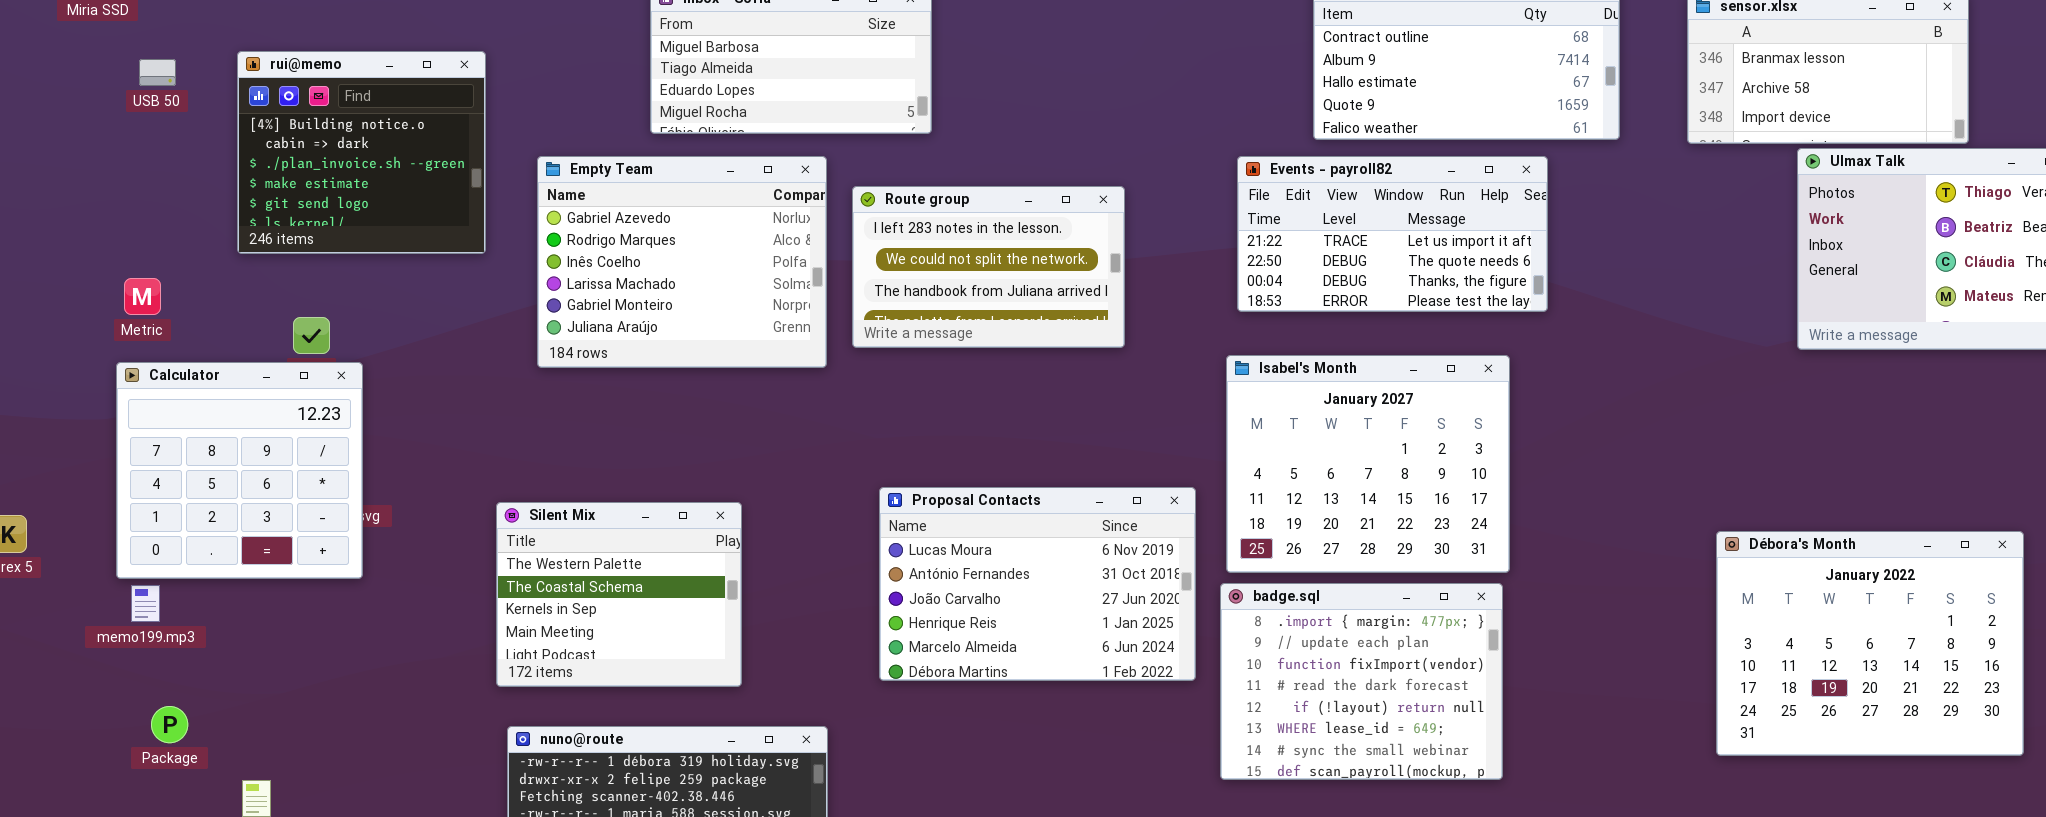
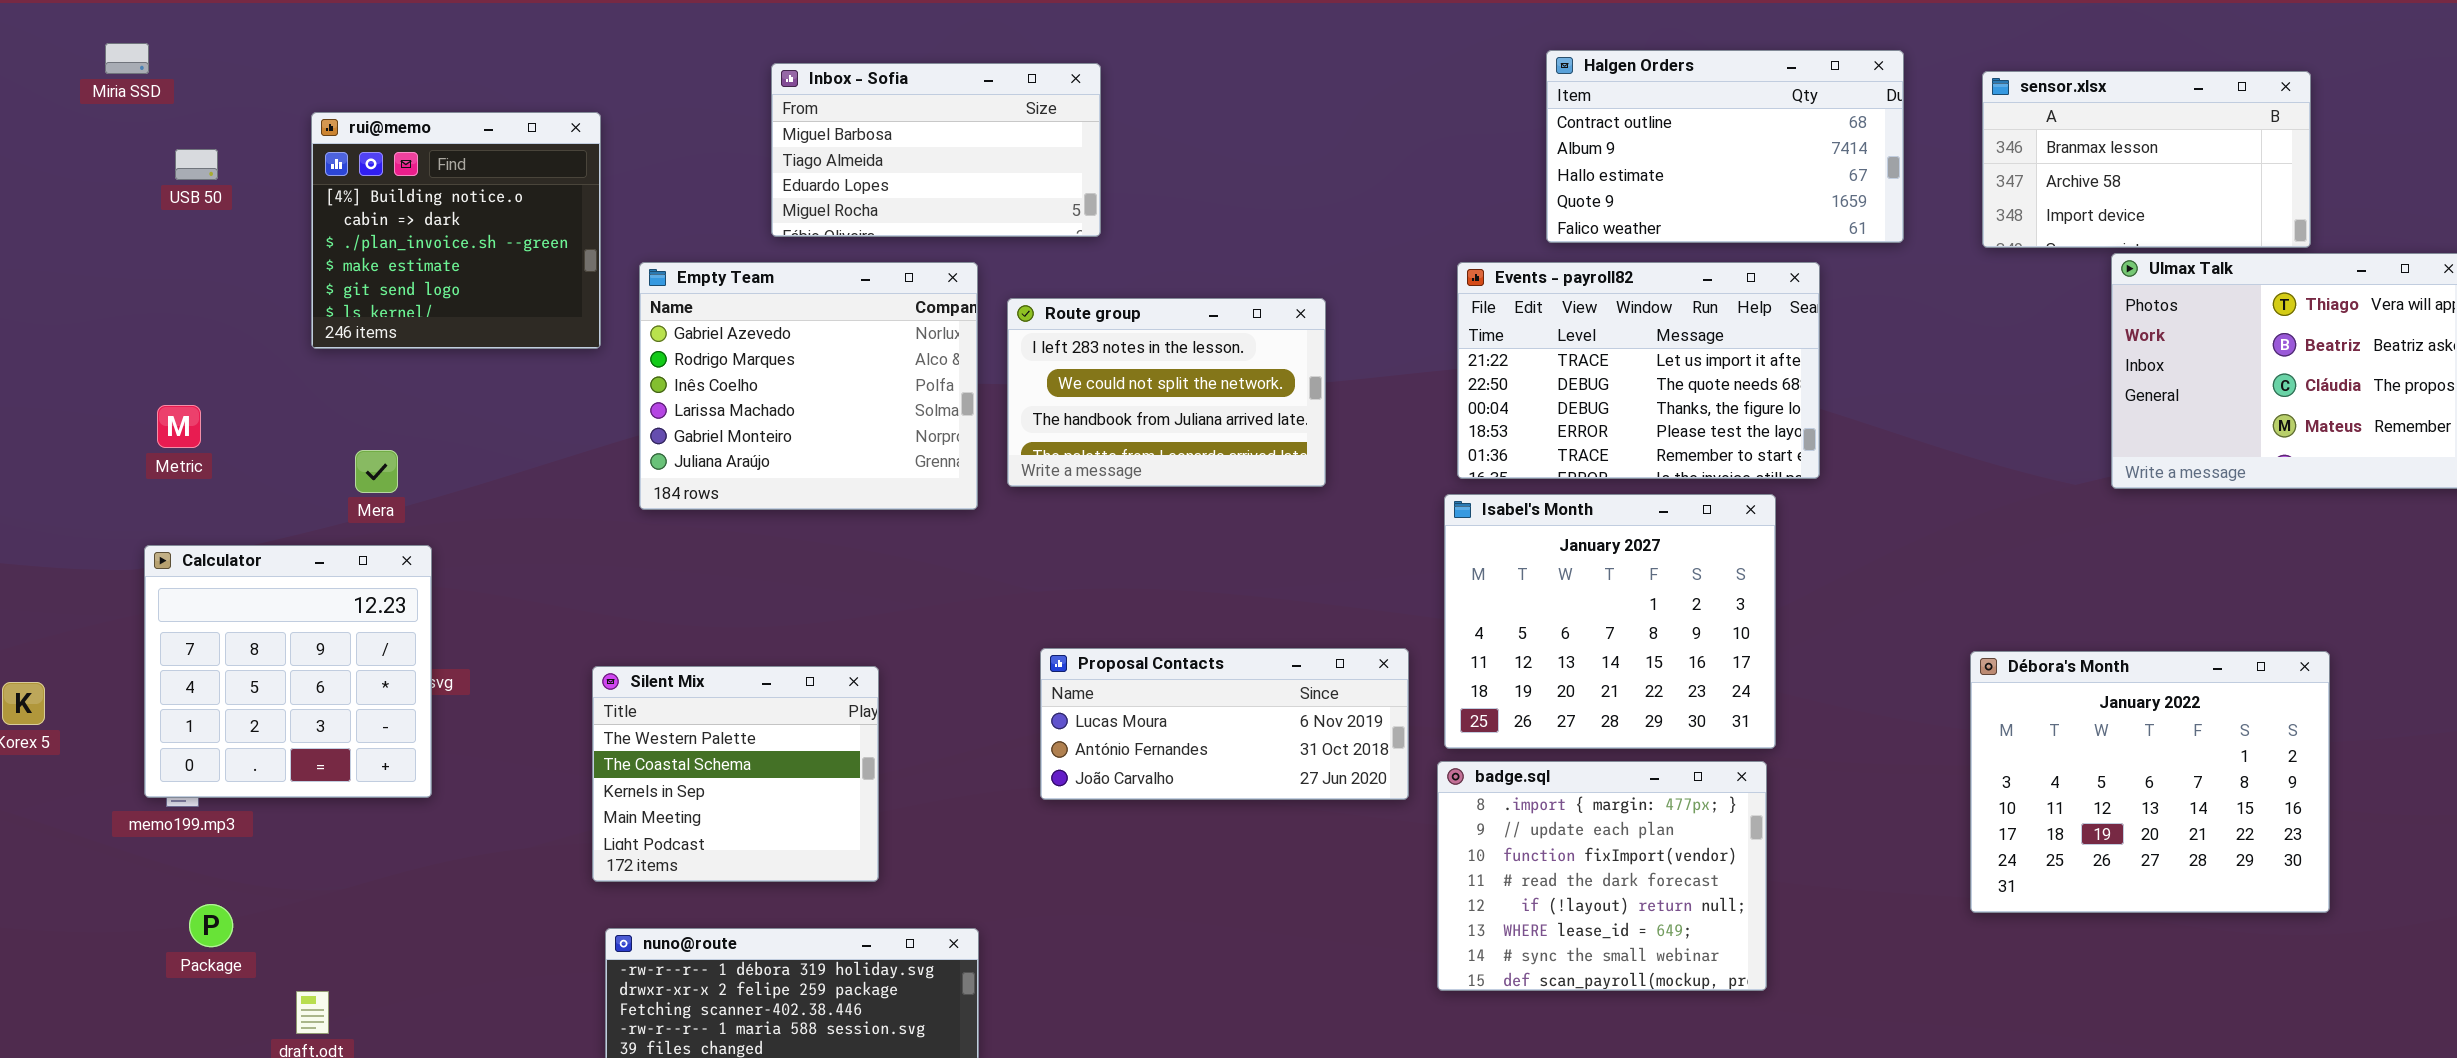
rui@memo: [237,51,486,254] -> [311,112,601,349], moved
Events - payroll82: [1237,156,1548,312] -> [1457,262,1820,479], resized
Calculator: [116,362,363,579] -> [144,545,432,798], moved
Proposal Contacts: [879,487,1196,681] -> [1040,648,1409,800], resized
Débora's Month: [1716,531,2024,756] -> [1970,651,2330,913], moved

